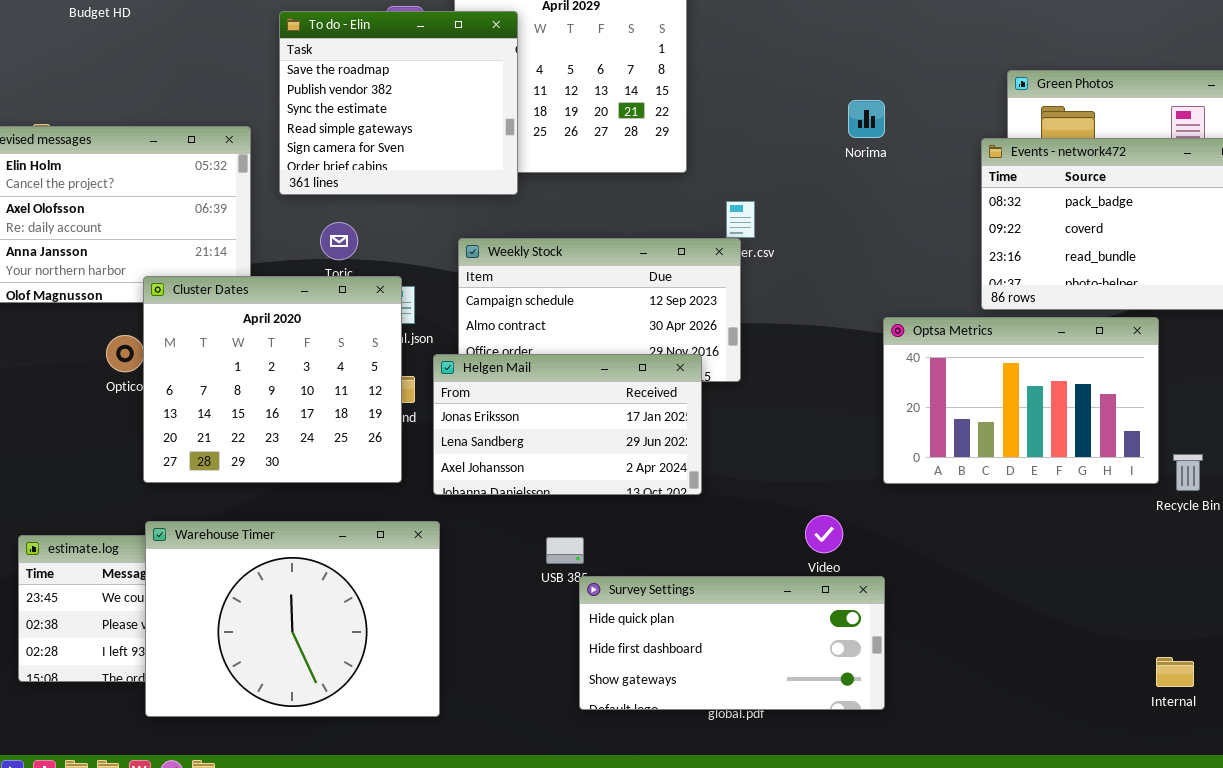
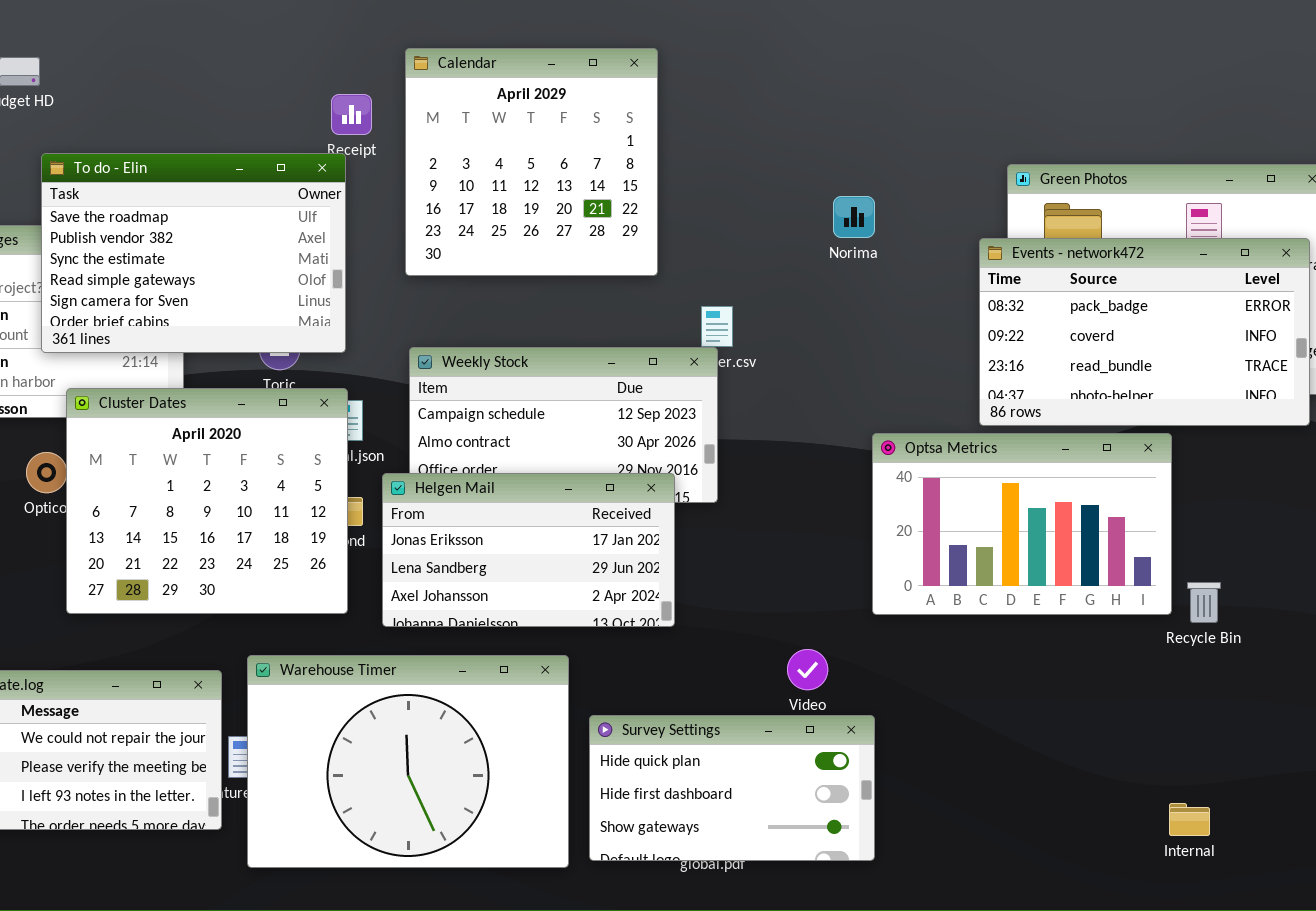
To do - Elin: [279,11,518,195] -> [41,153,346,353], moved, resized
Warehouse Timer: [145,521,440,717] -> [247,655,569,868], moved
Survey Settings: [579,576,885,710] -> [589,715,875,861], resized

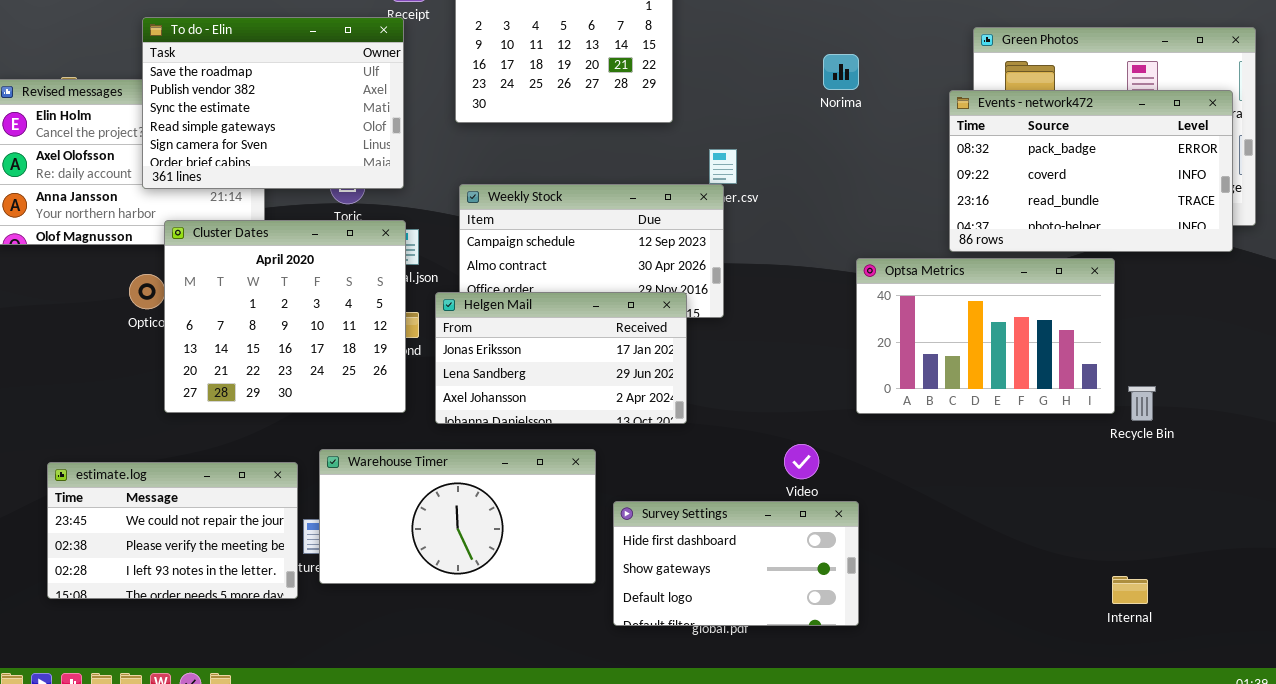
Warehouse Timer: [247,655,569,868] -> [319,449,596,584], resized
Survey Settings: [589,715,875,861] -> [613,501,859,626], scrolled down 1 row

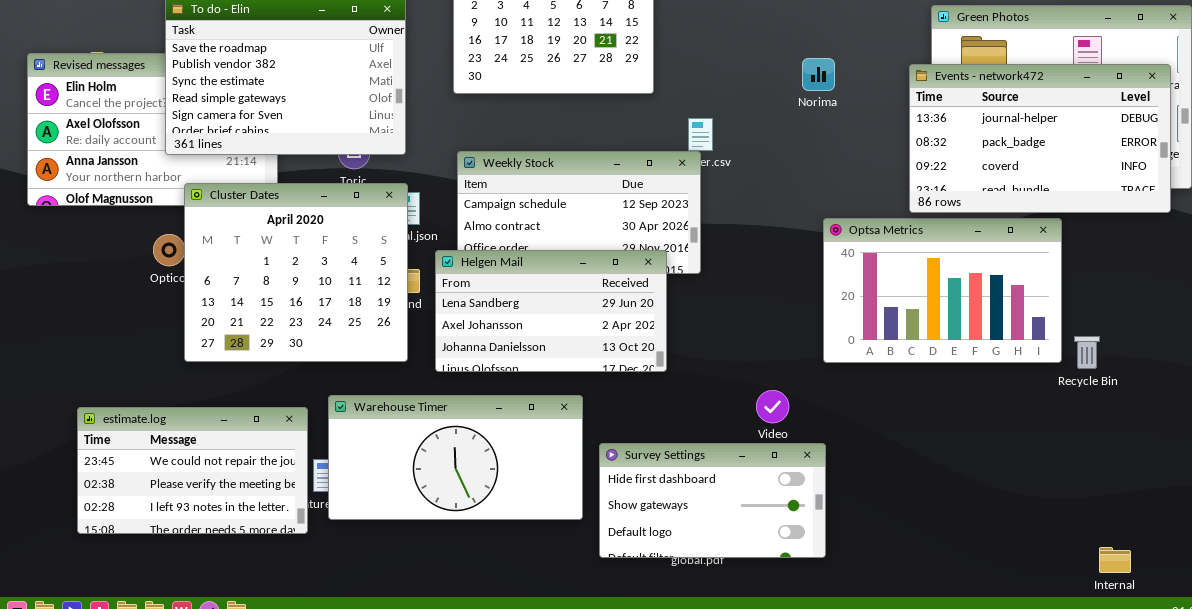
Norima: [823,54,859,90] -> [802,58,835,91], moved
Events - network472: [949,90,1233,252] -> [909,64,1171,213], scrolled up 1 row
Helgen Mail: [435,292,687,424] -> [435,250,667,372], scrolled down 1 row
Internal: [1112,576,1148,604] -> [1099,547,1131,573], moved

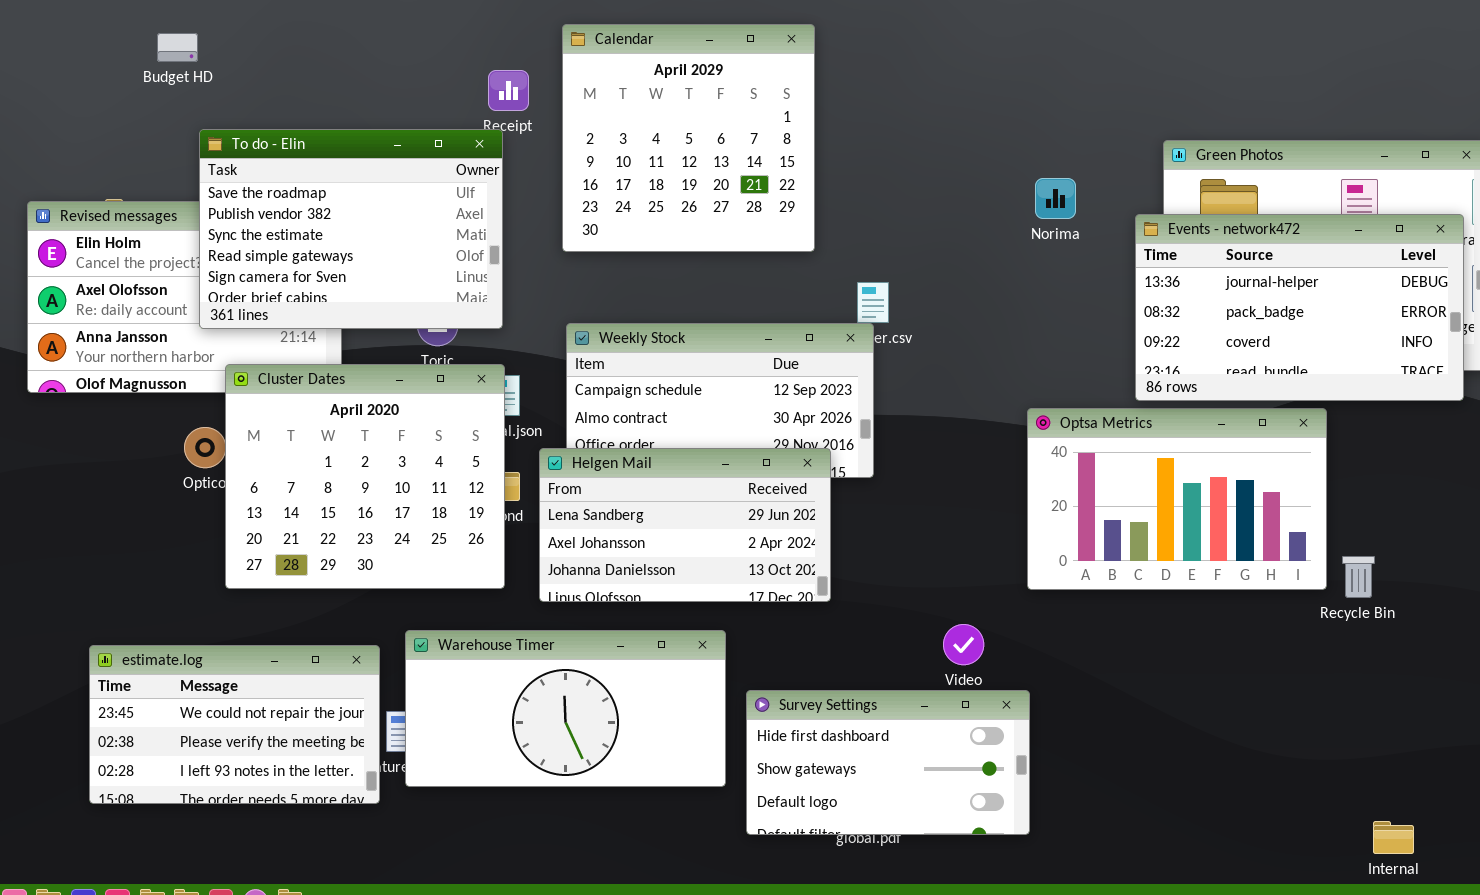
Norima: [802,58,835,91] -> [1035,178,1076,219], moved

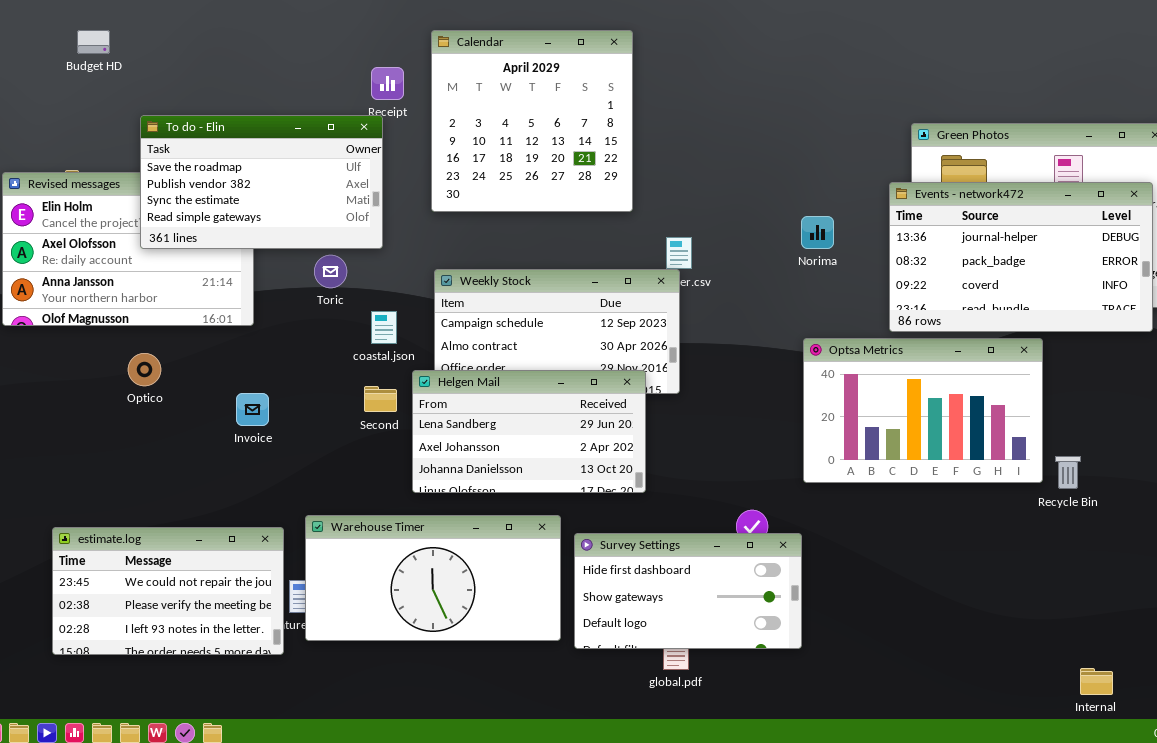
Budget HD: [157,33,198,62] -> [77,30,110,54], moved
To do - Elin: [199,129,503,329] -> [140,115,383,249], resized
Norima: [1035,178,1076,219] -> [801,216,834,249], moved
Cluster Dates: [225,364,505,589] -> none, closed
Survey Settings: [746,690,1030,835] -> [574,533,802,649], moved

